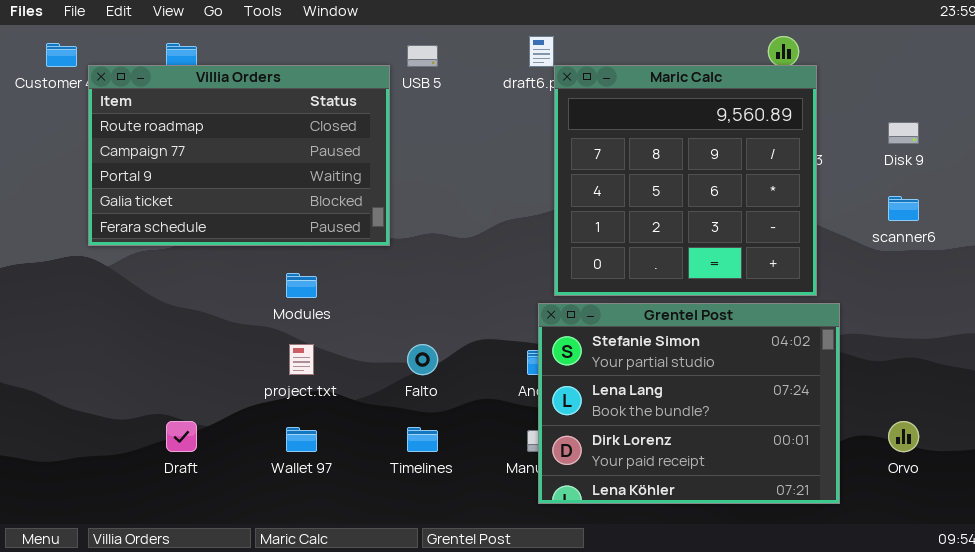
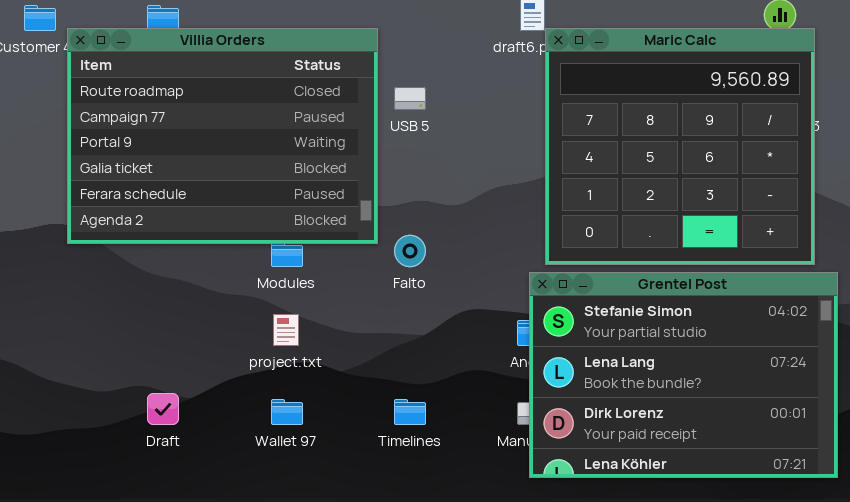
USB 5: [407,45,438,67] -> [394,87,426,110], moved
Villia Orders: [88,65,390,246] -> [67,28,378,244], resized
Falto: [407,344,438,375] -> [394,235,426,267], moved

